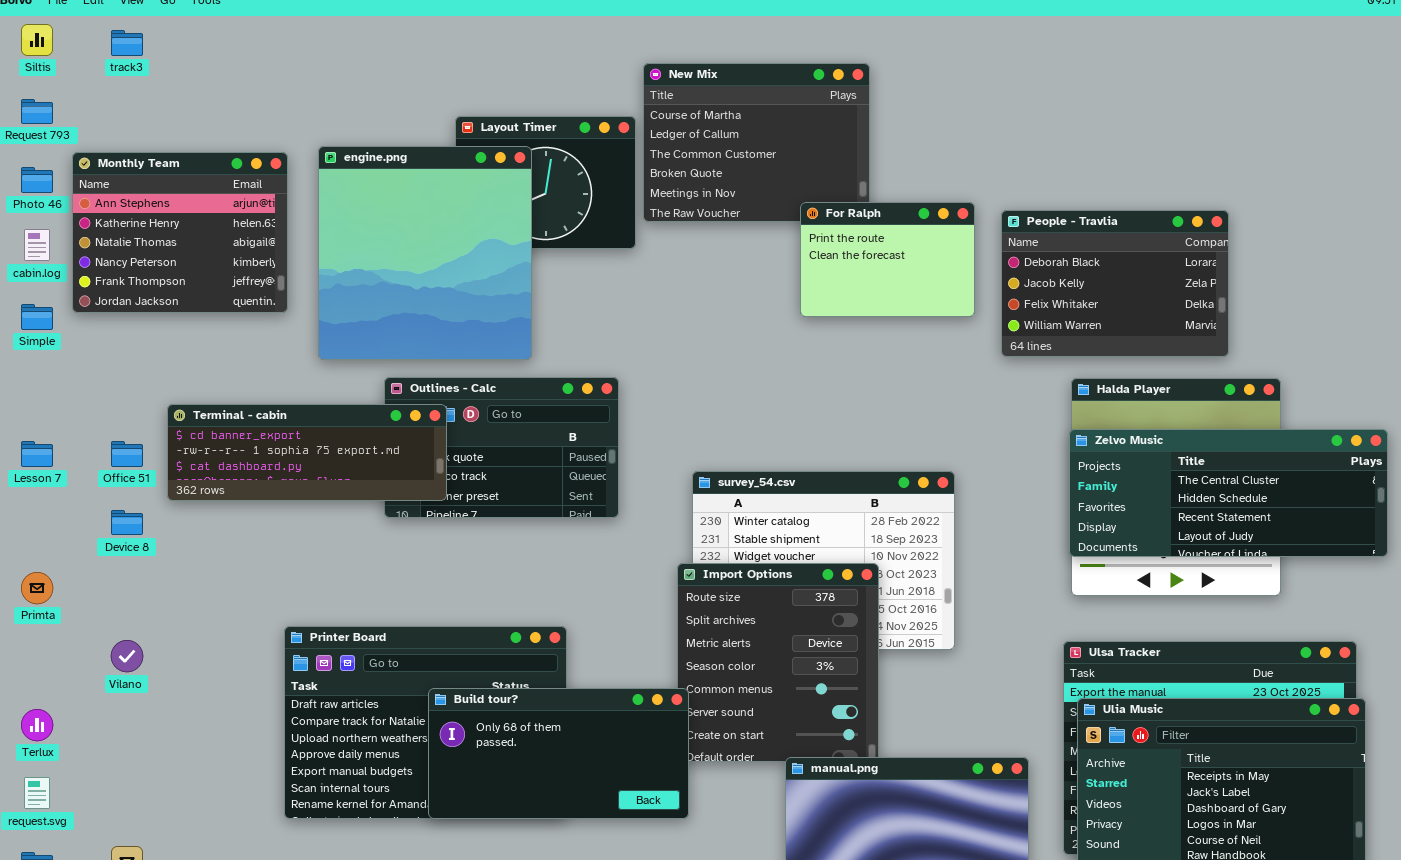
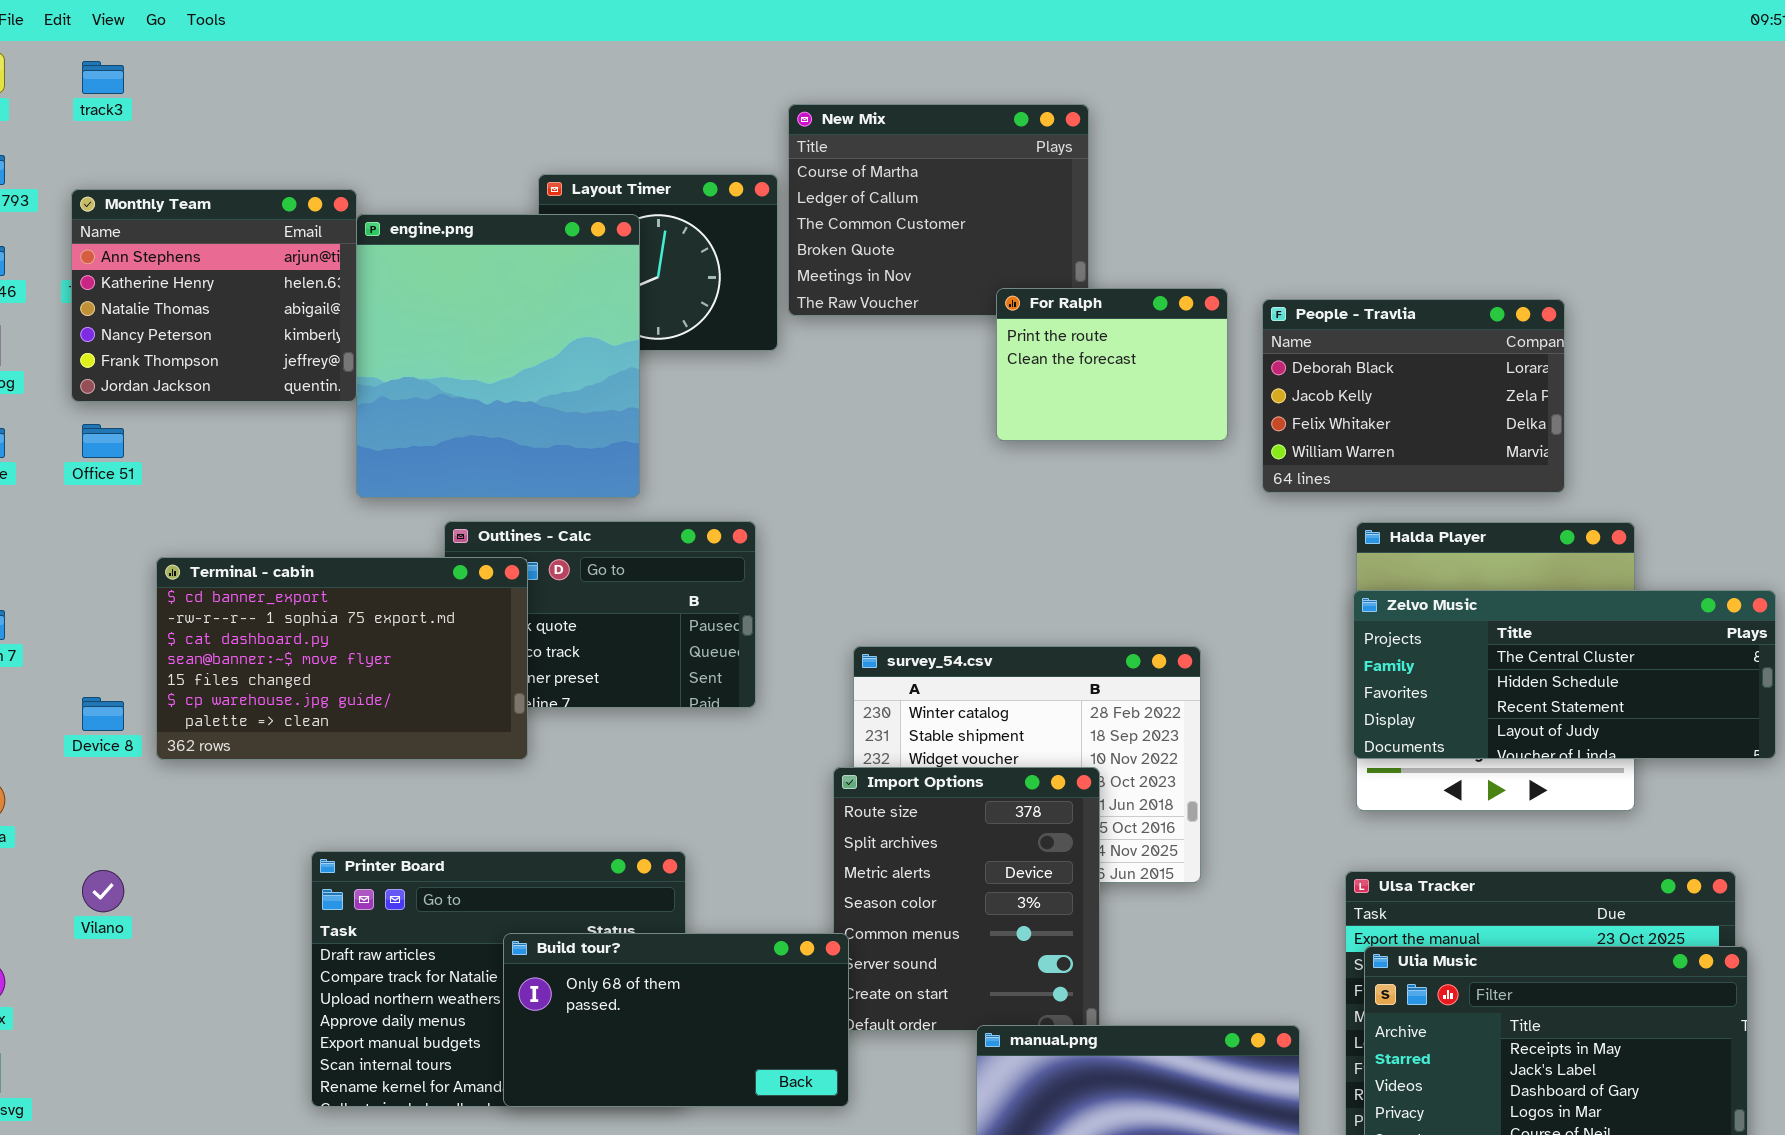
Monthly Team: [72,152,288,313] -> [71,189,357,402], moved
Terminal - cabin: [167,404,447,501] -> [156,557,528,760], resized
Office 51: [111,441,143,467] -> [82,424,124,458], moved

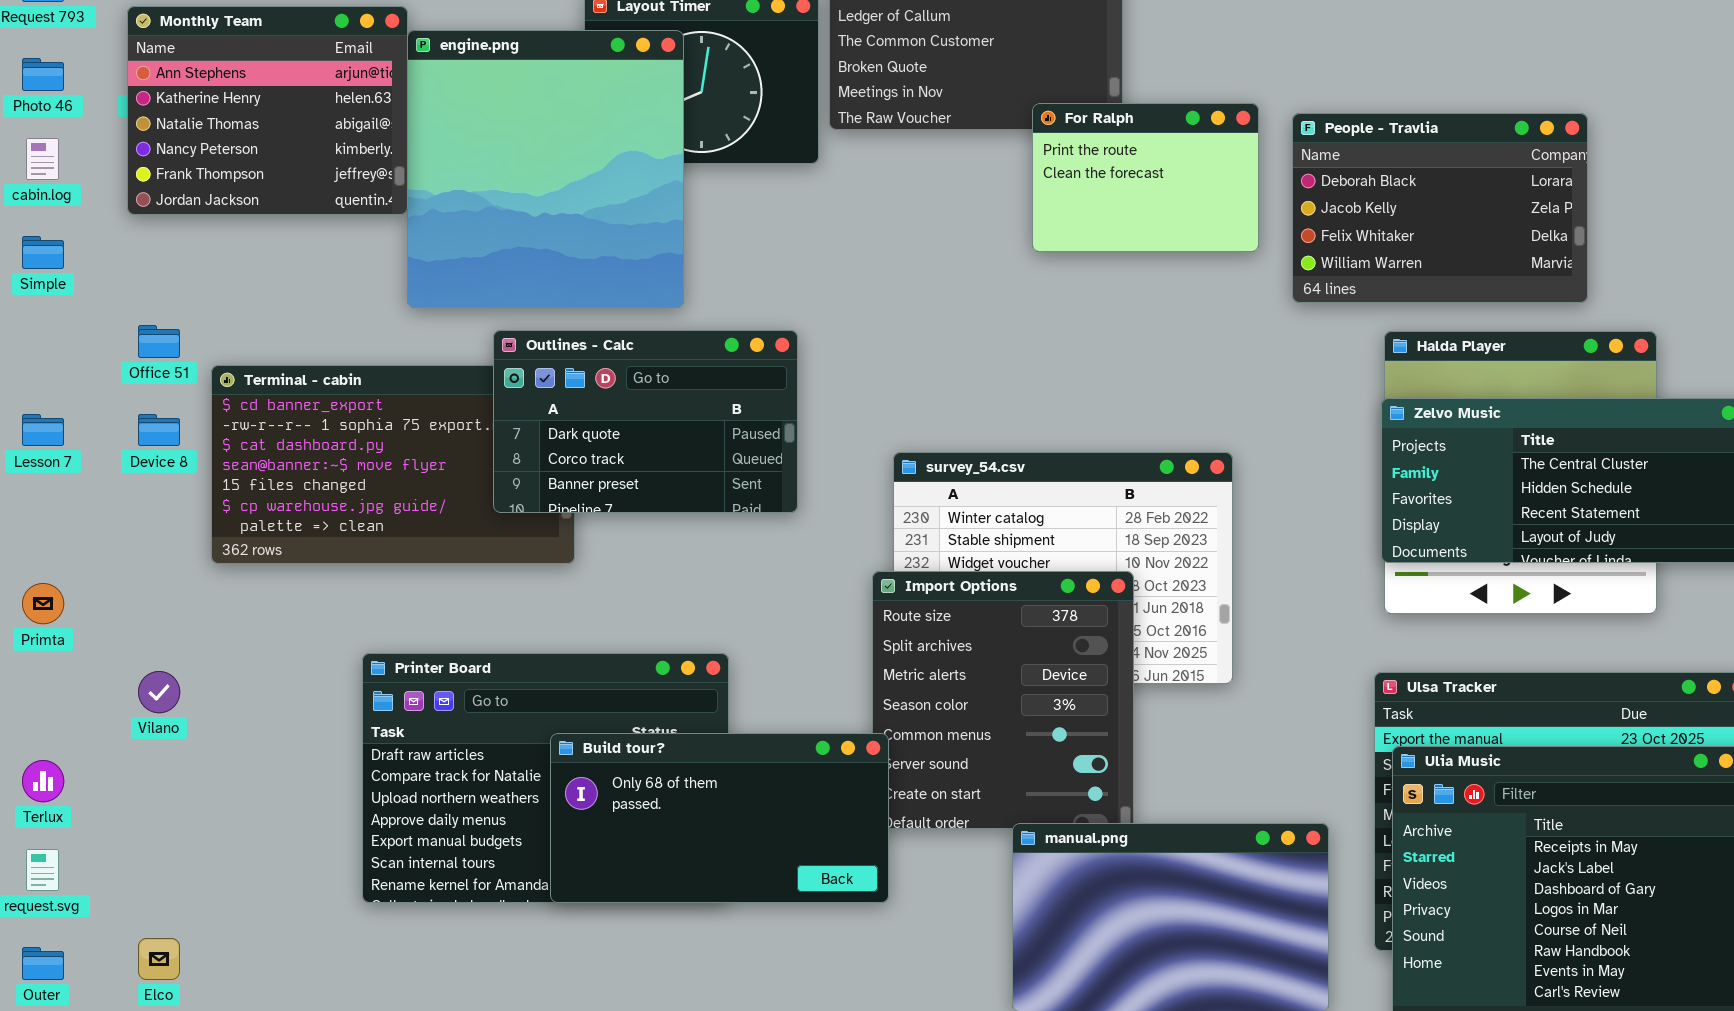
Office 51: [82,424,124,458] -> [138,325,180,358], moved
Outlines - Calc: [444,521,756,708] -> [493,330,798,513], raised
Device 8: [82,697,124,731] -> [138,414,180,446], moved

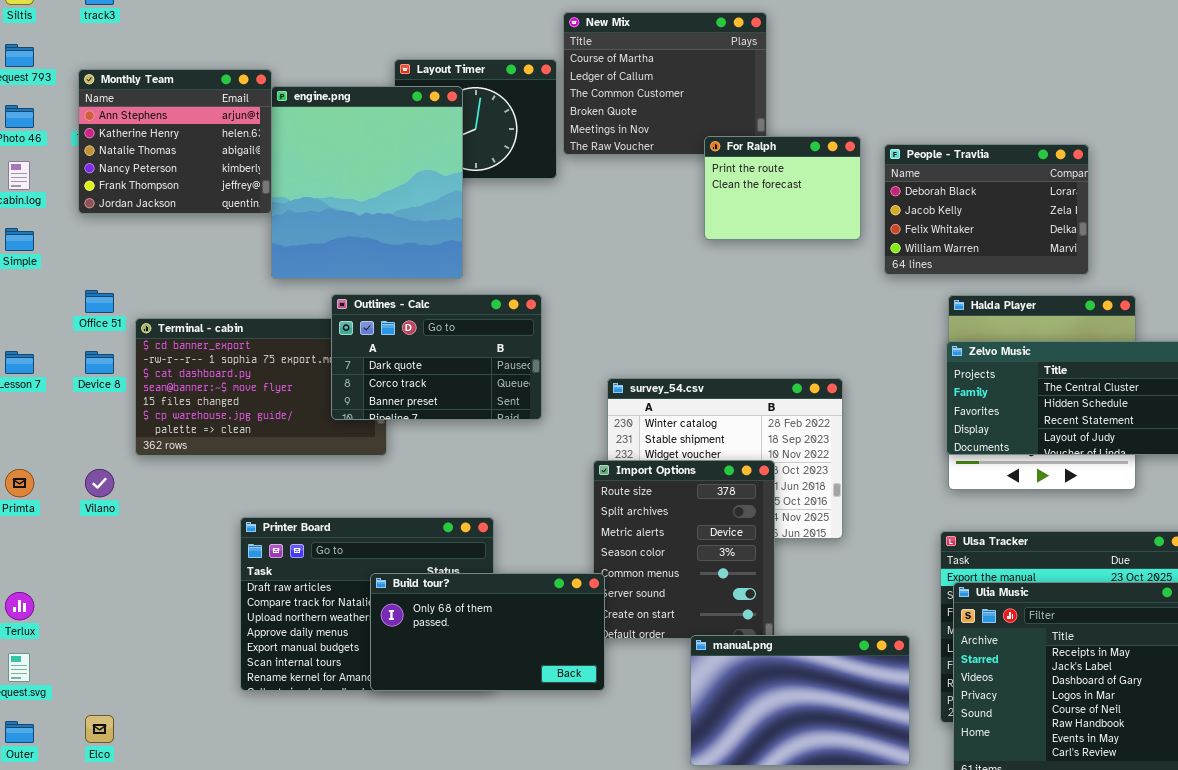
Vilano: [138,671,180,713] -> [85,469,114,497], moved

